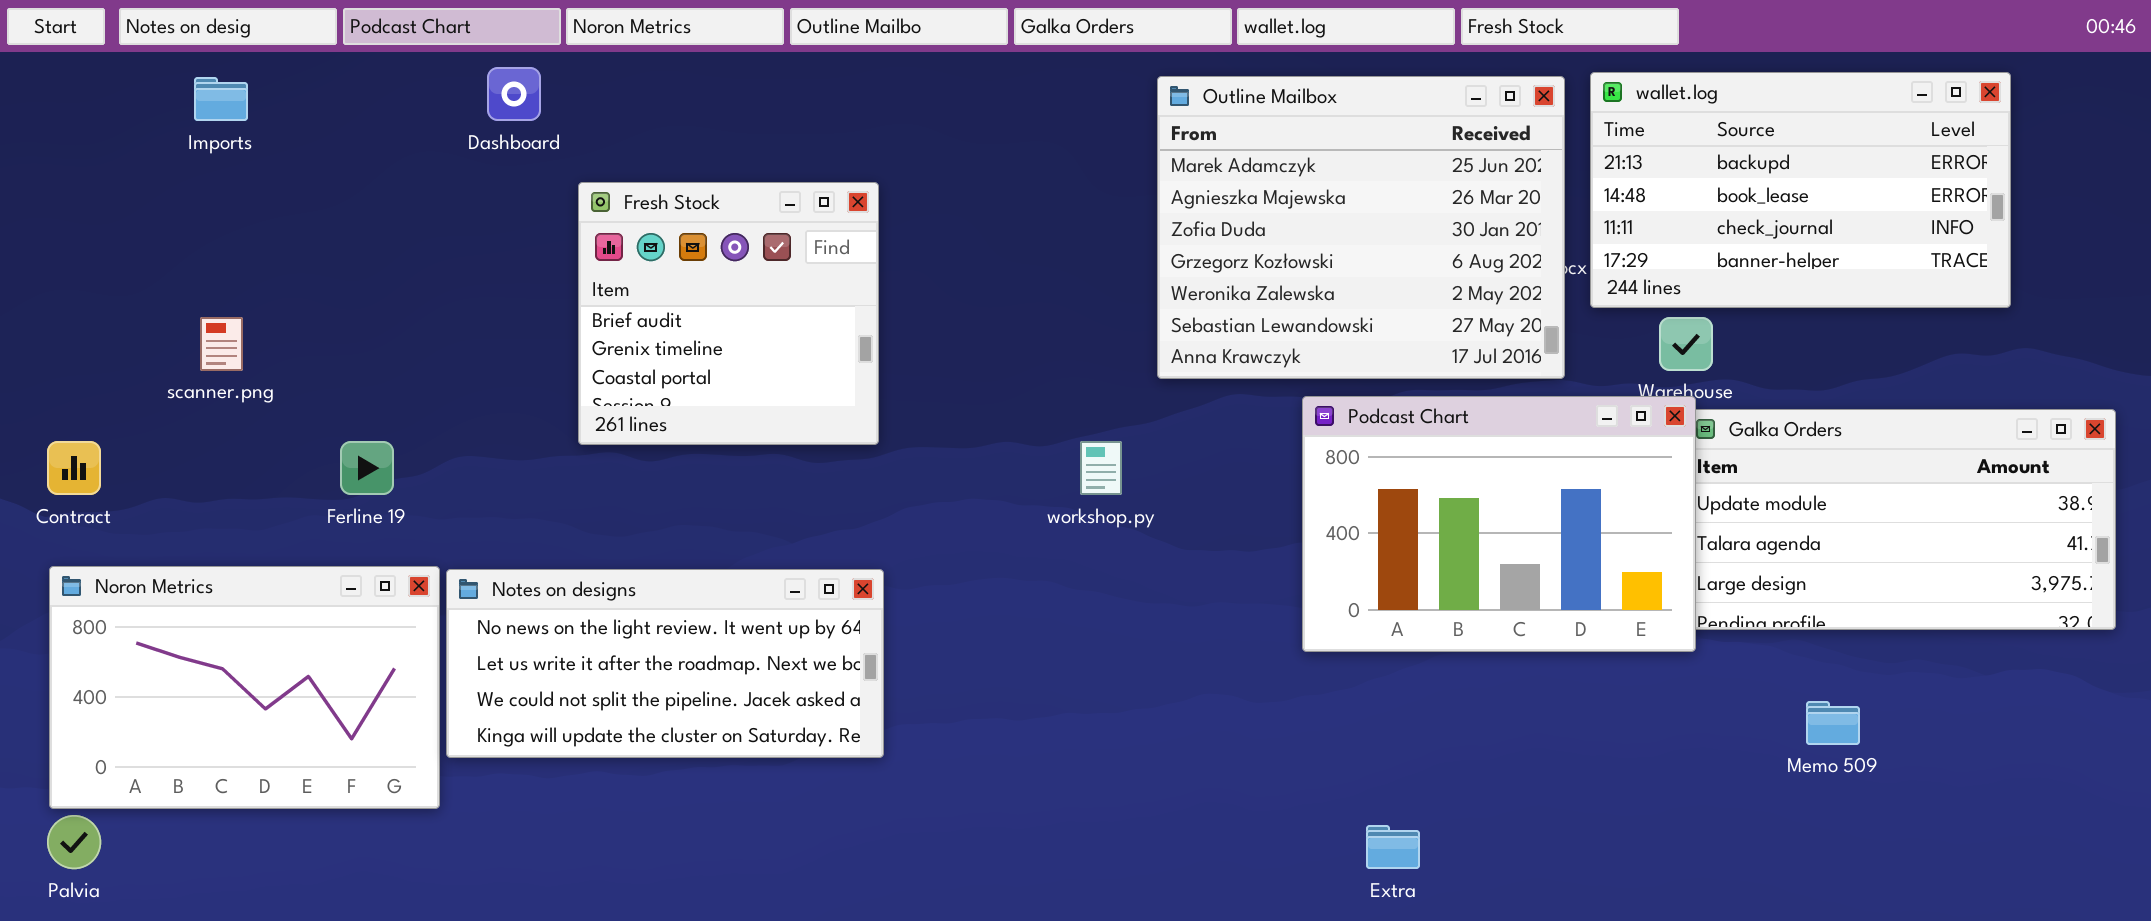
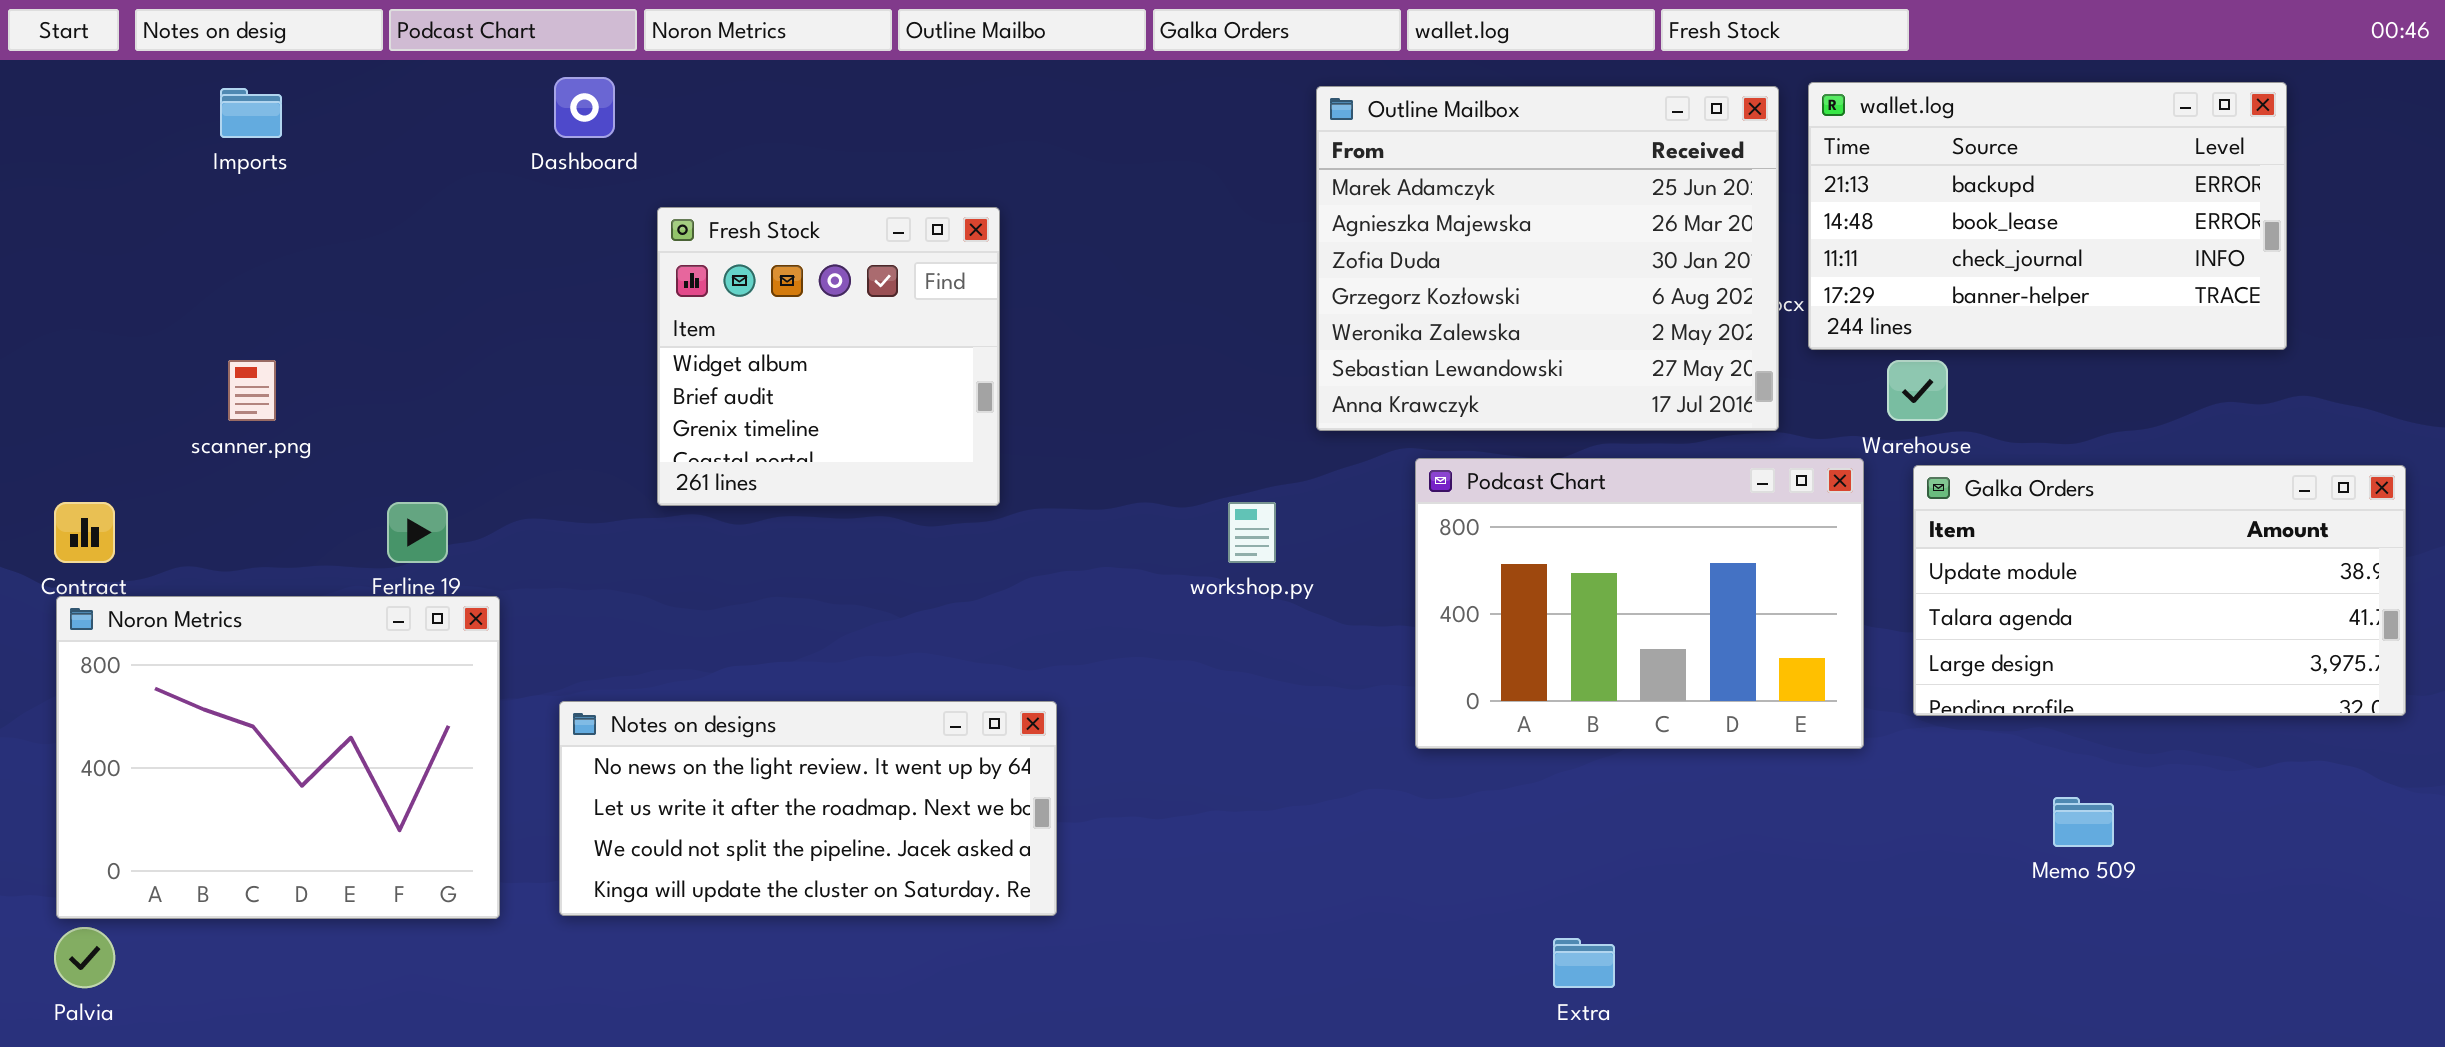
Fresh Stock: [578,182,879,445] -> [657,207,1000,506], scrolled up 1 row
Podcast Chart: [1302,396,1696,652] -> [1415,458,1864,749], moved
Noron Metrics: [49,566,440,809] -> [56,596,500,919], resized
Notes on designs: [446,569,884,758] -> [559,701,1057,916], moved

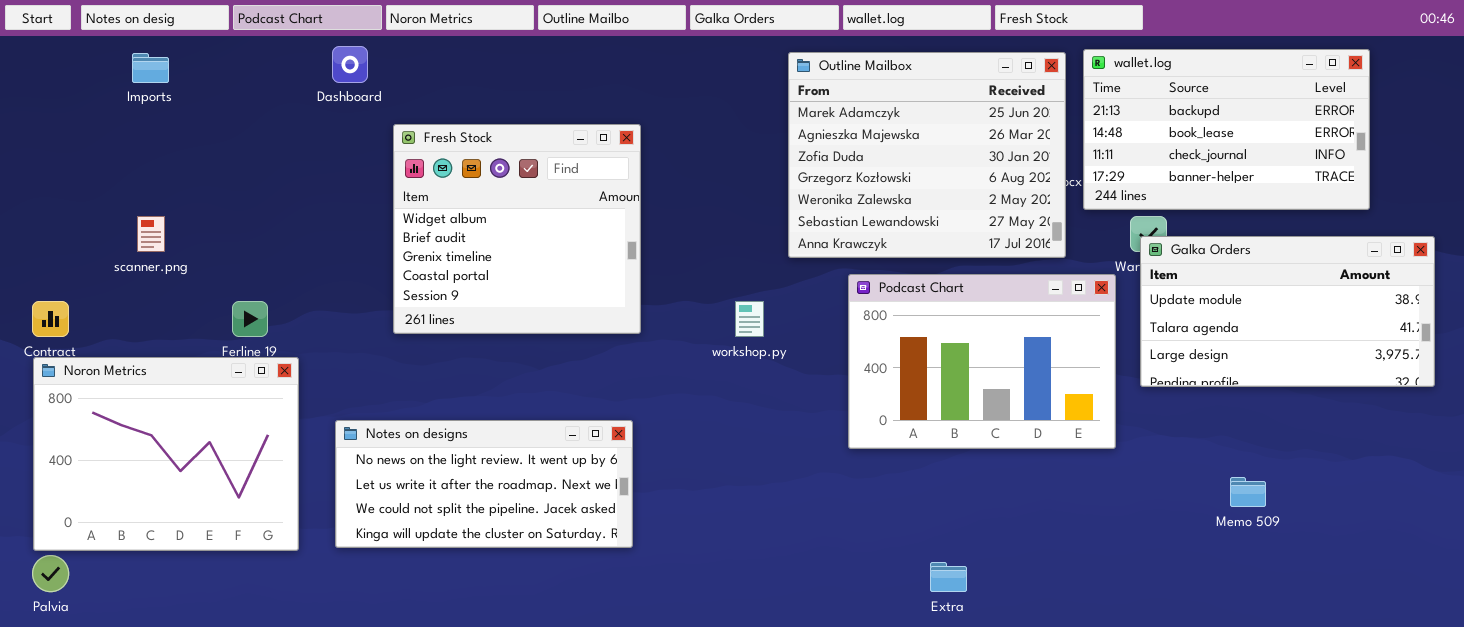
Fresh Stock: [657,207,1000,506] -> [393,124,641,334], resized
Galka Orders: [1913,465,2406,716] -> [1140,236,1435,387], moved

